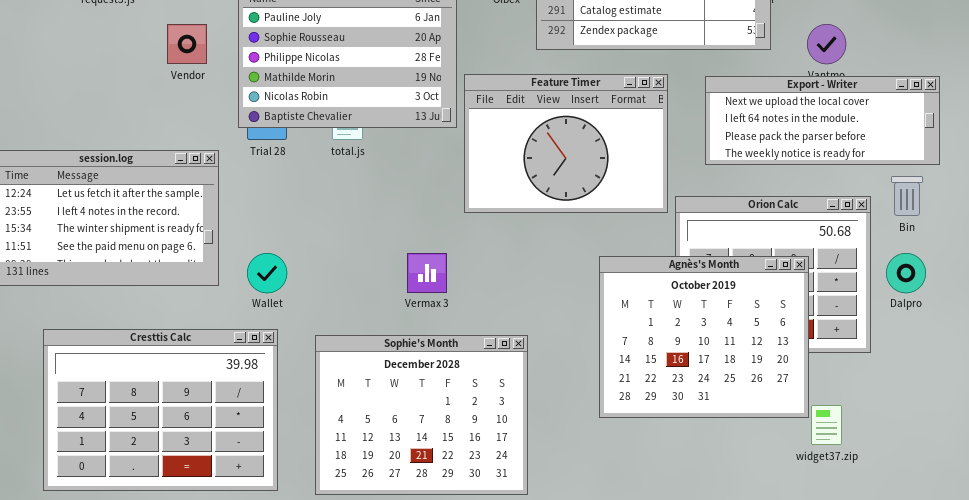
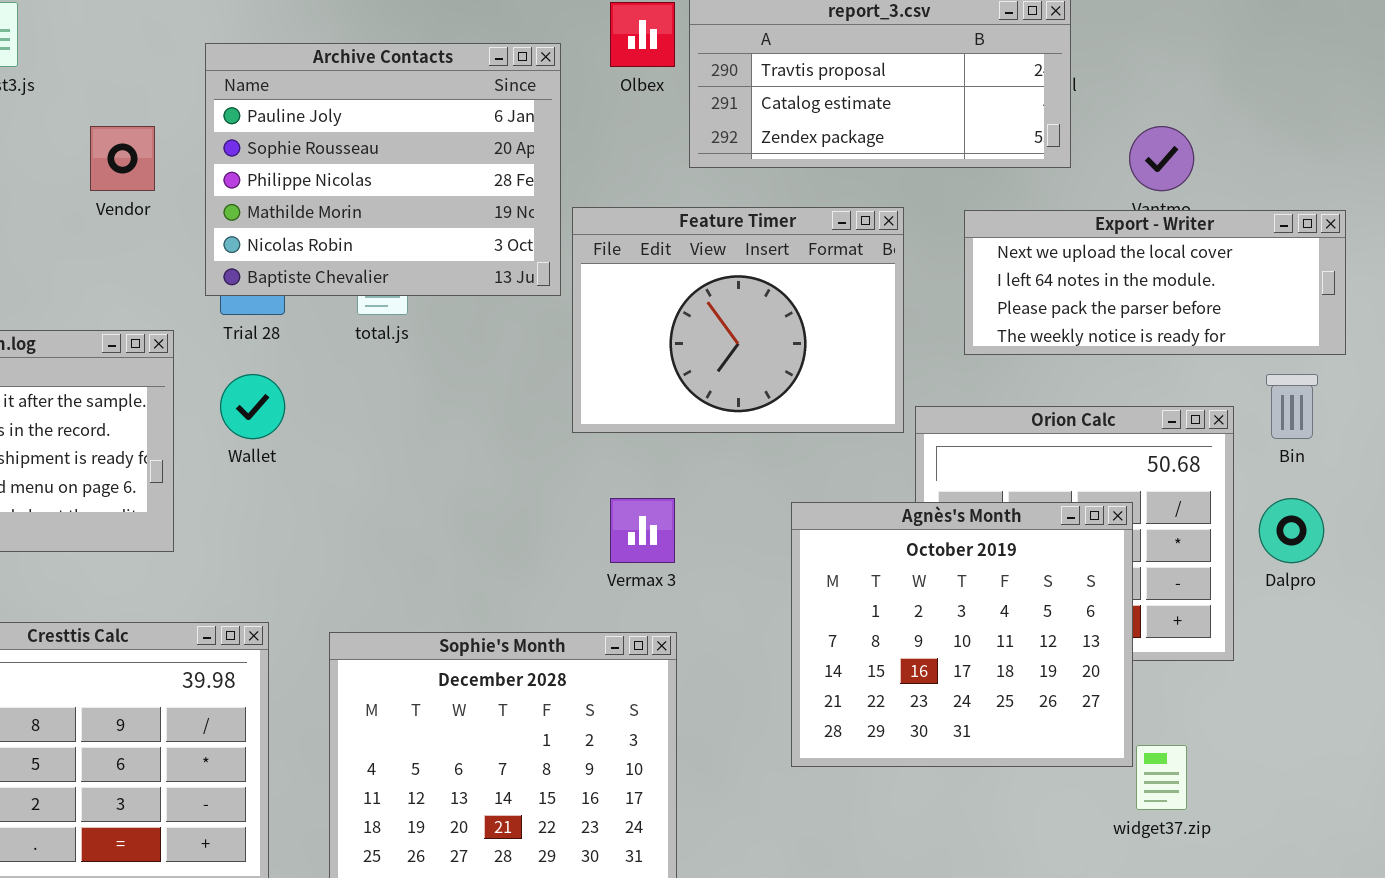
Wallet: [247,253,287,293] -> [220,374,285,439], moved
Vermax 3: [407,253,447,293] -> [610,498,675,563], moved

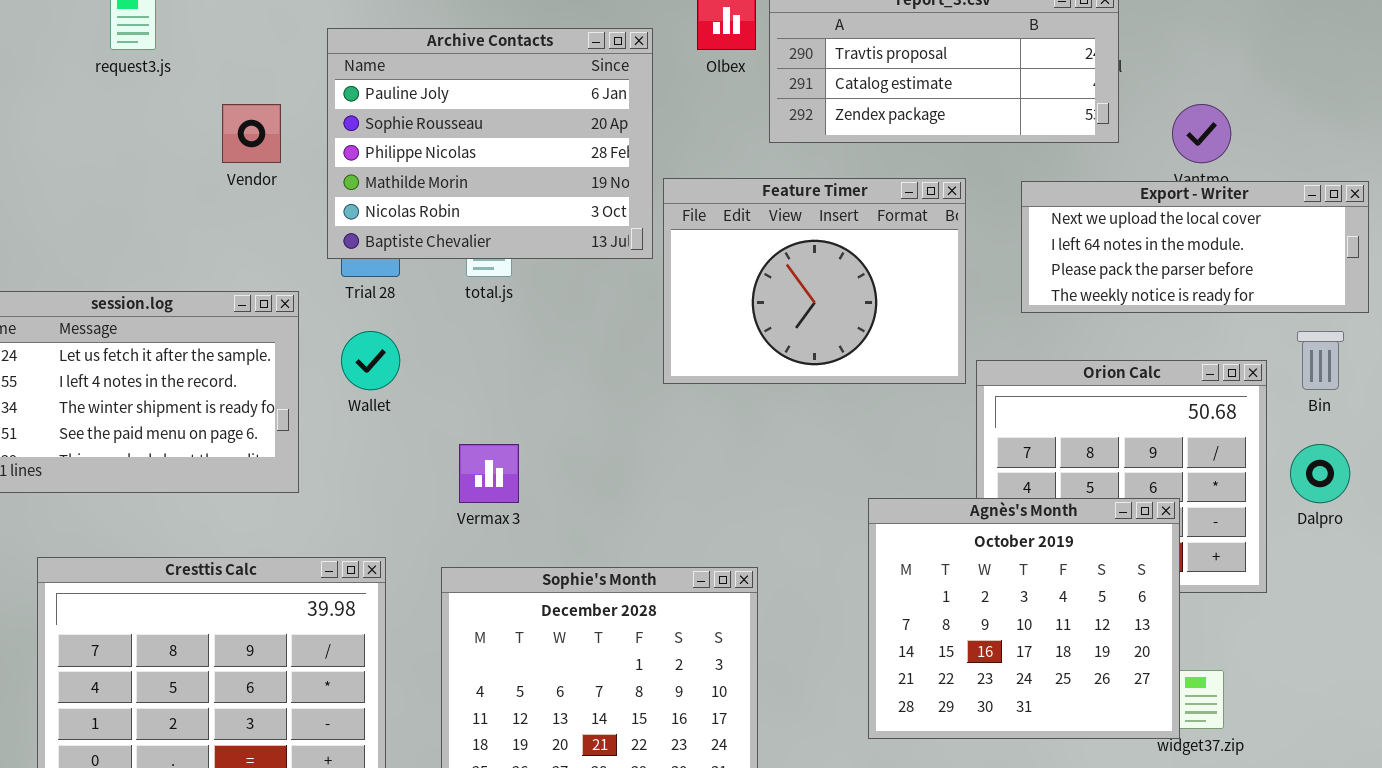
Vermax 3: [610,498,675,563] -> [459,444,519,503], moved
Agnès's Month: [791,502,1133,767] -> [868,498,1180,739], moved

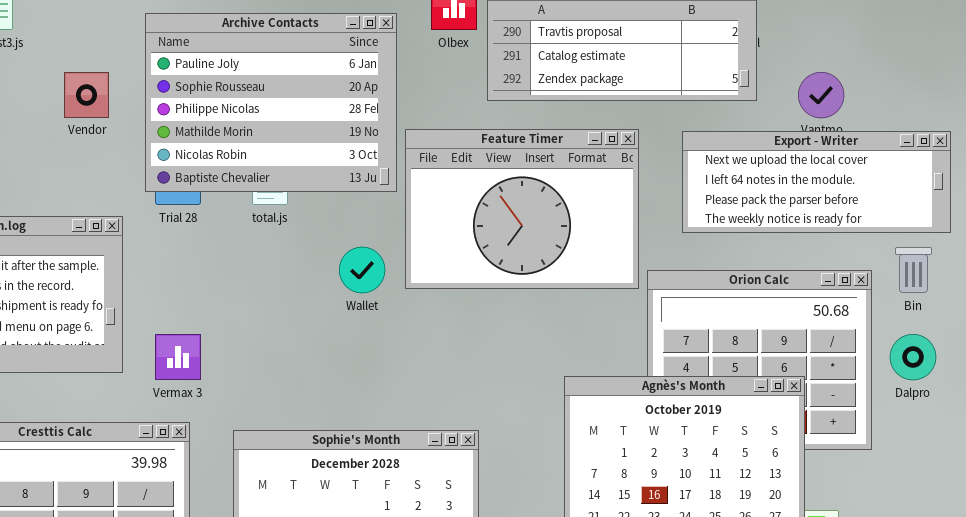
Wallet: [341,331,400,390] -> [339,247,385,293], moved
Vermax 3: [459,444,519,503] -> [155,334,201,380], moved

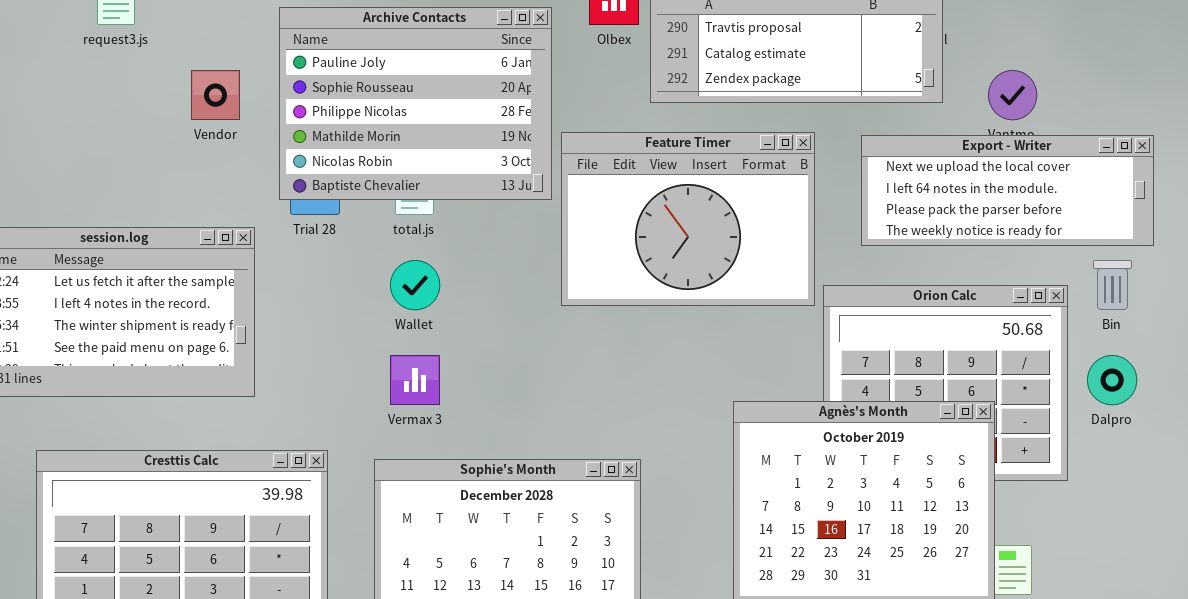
Wallet: [339,247,385,293] -> [390,260,440,310], moved
Vermax 3: [155,334,201,380] -> [390,355,440,405], moved

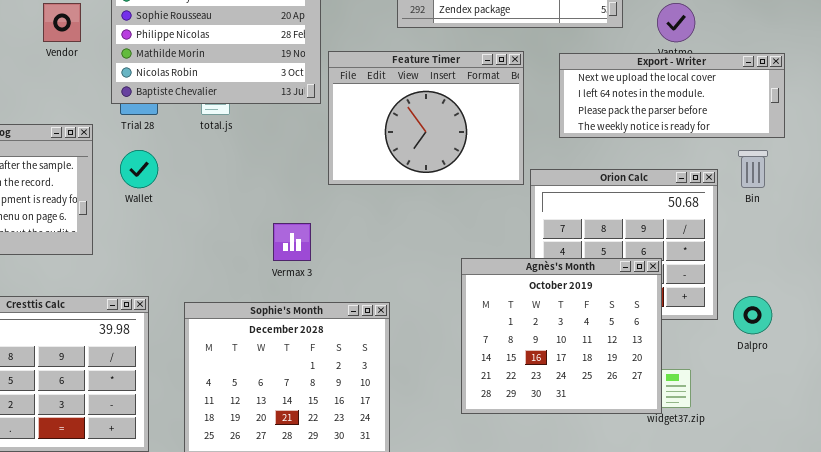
Wallet: [390,260,440,310] -> [120,150,158,188], moved
Vermax 3: [390,355,440,405] -> [273,223,311,261], moved
Dalpro: [1087,355,1137,405] -> [733,296,772,334], moved

